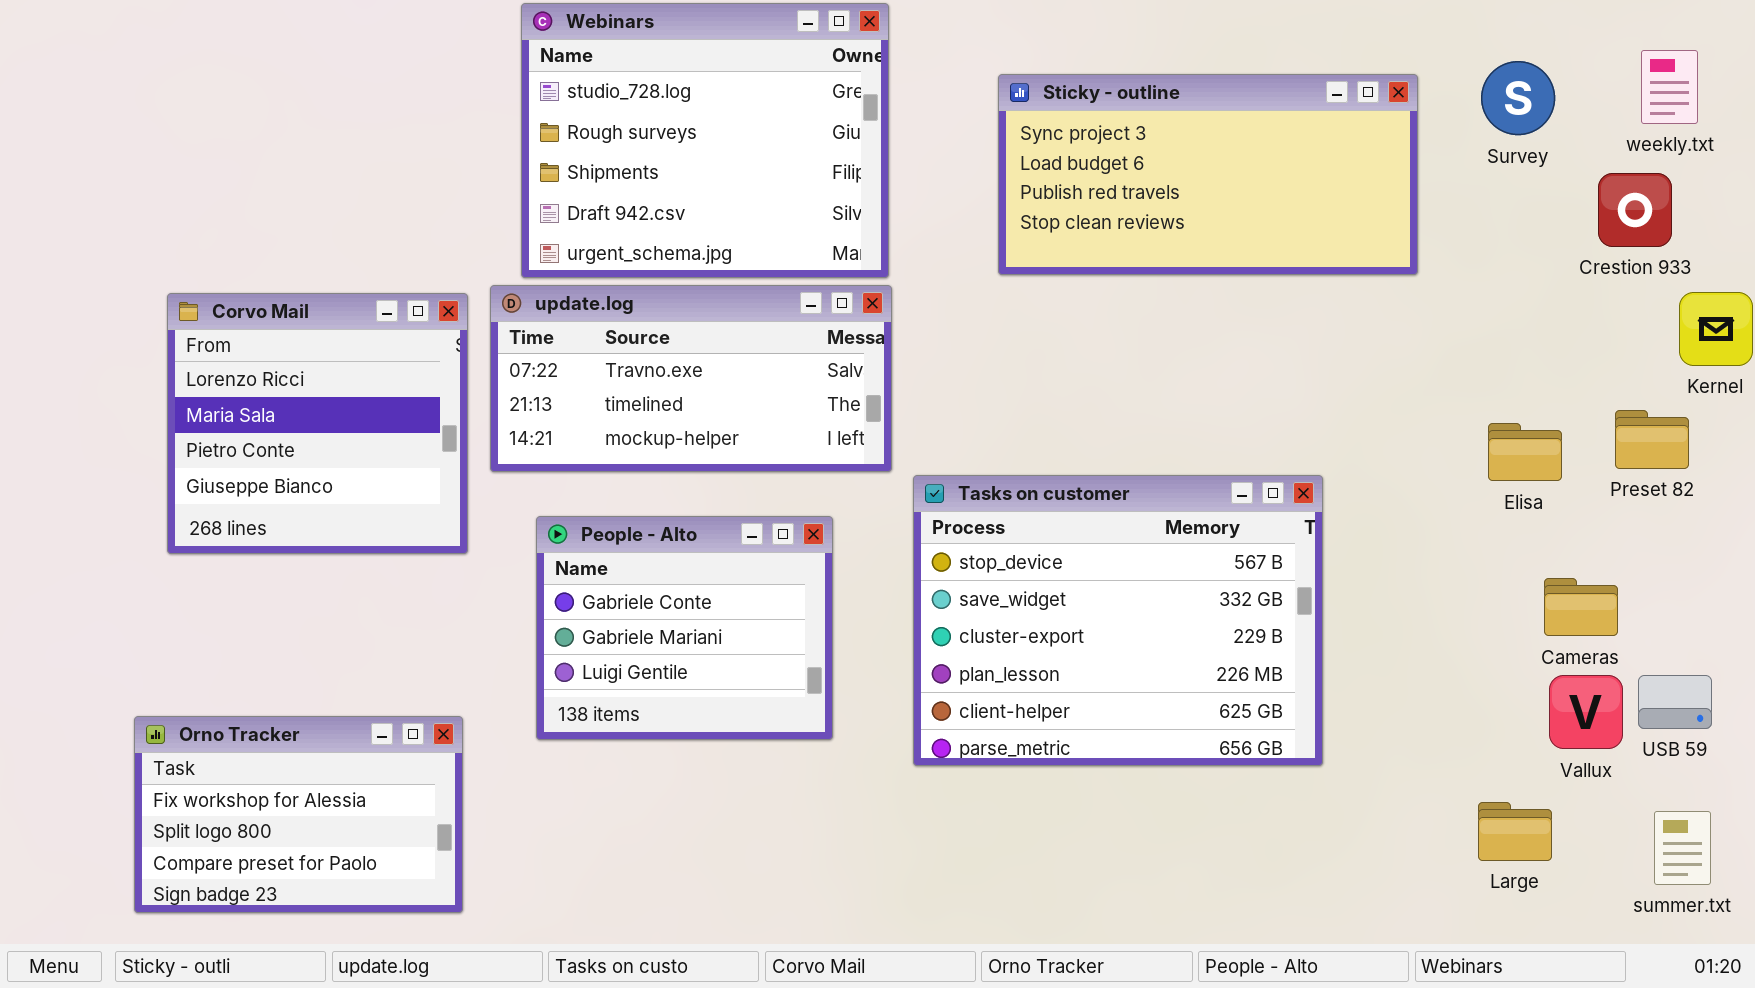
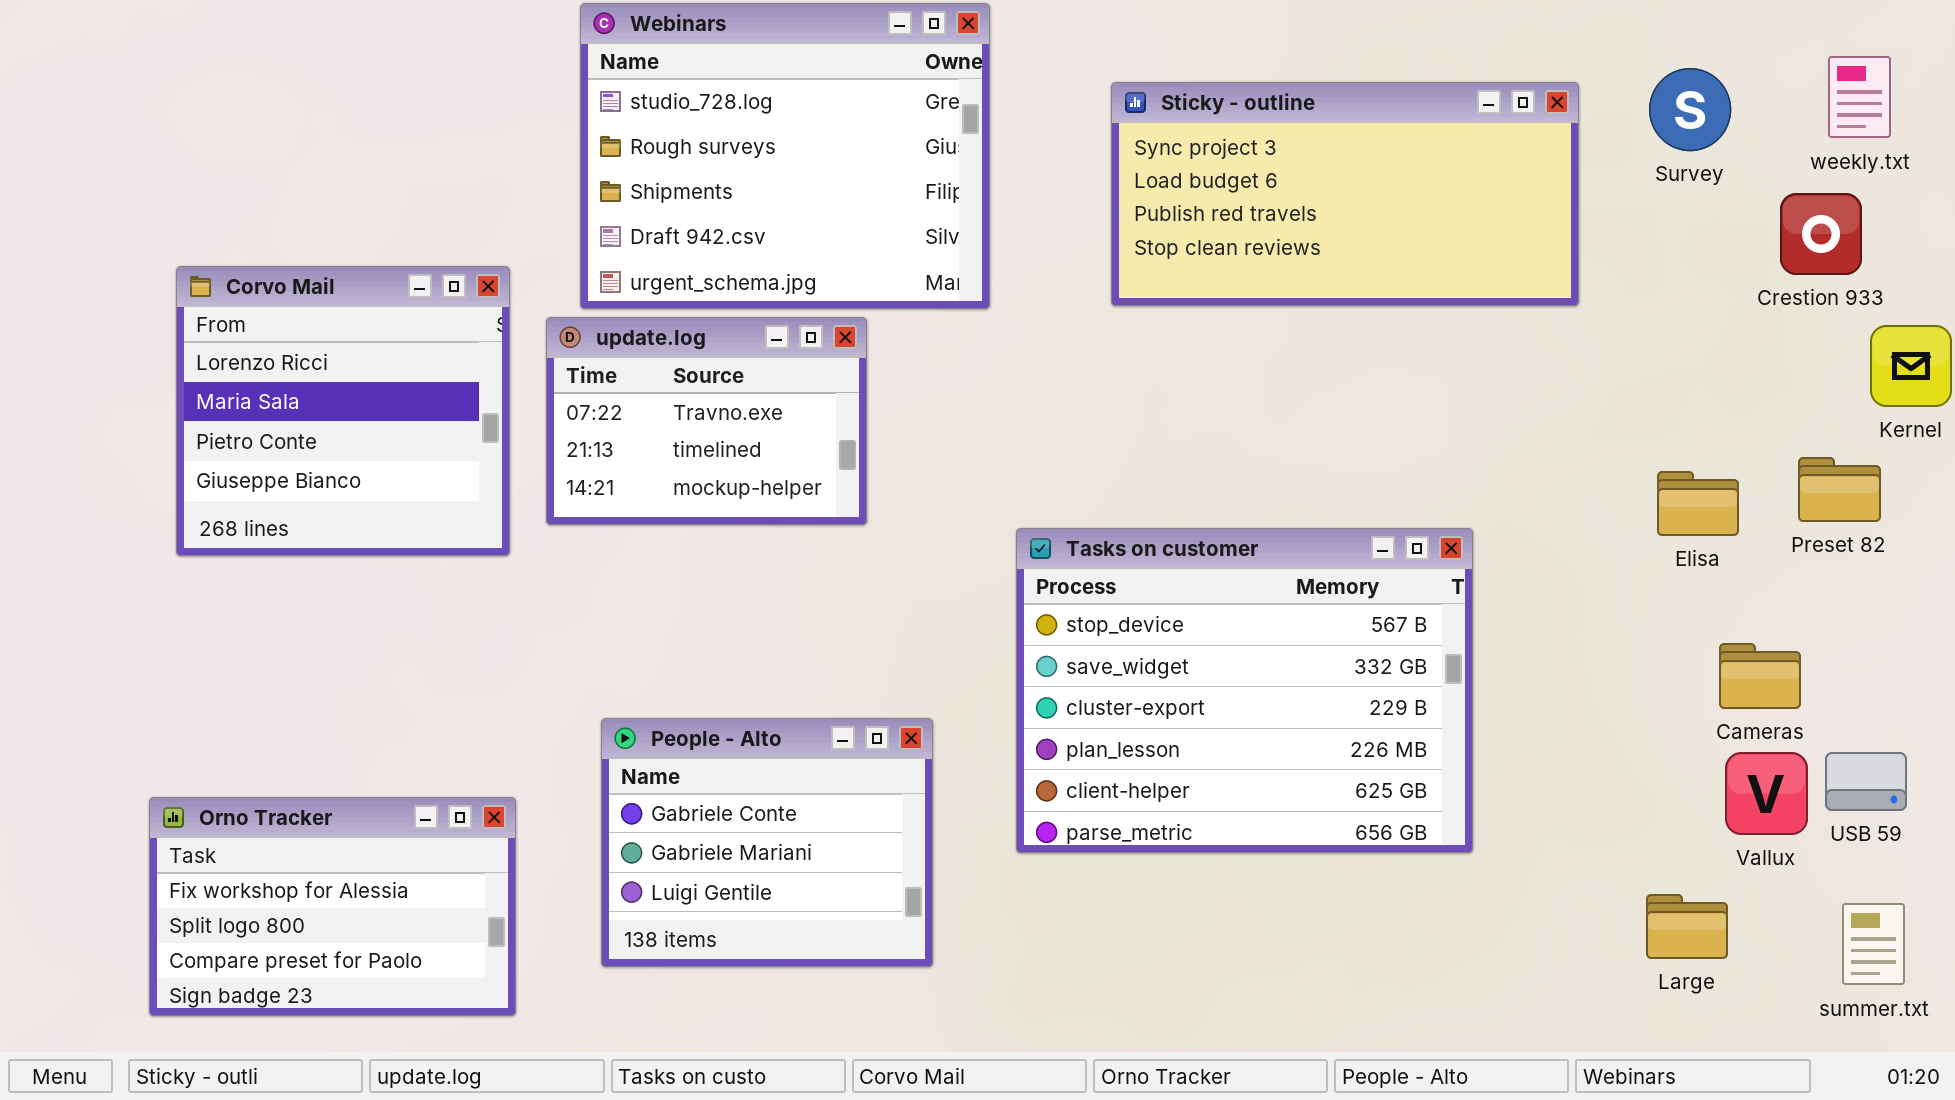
update.log: [490,285,892,472] -> [546,317,867,525], resized
Corvo Mail: [167,293,468,554] -> [176,266,510,556], moved
People - Alto: [536,516,833,740] -> [601,718,933,967], moved

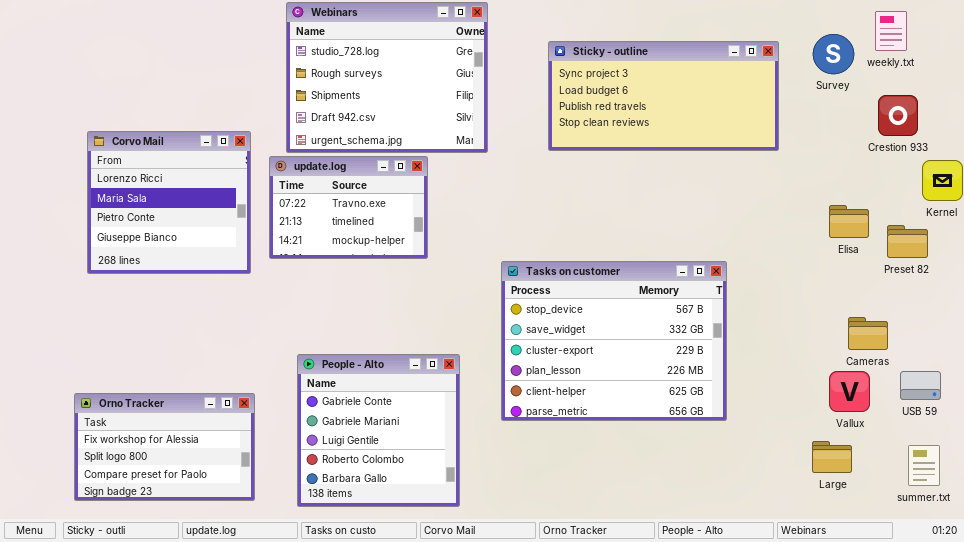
weekly.txt: [1828,56,1891,138] -> [875,11,907,51], moved
Elisa: [1657,471,1739,536] -> [829,205,869,238], moved
People - Alto: [601,718,933,967] -> [297,354,460,507], resized
Vallux: [1725,752,1808,835] -> [829,371,870,412], moved

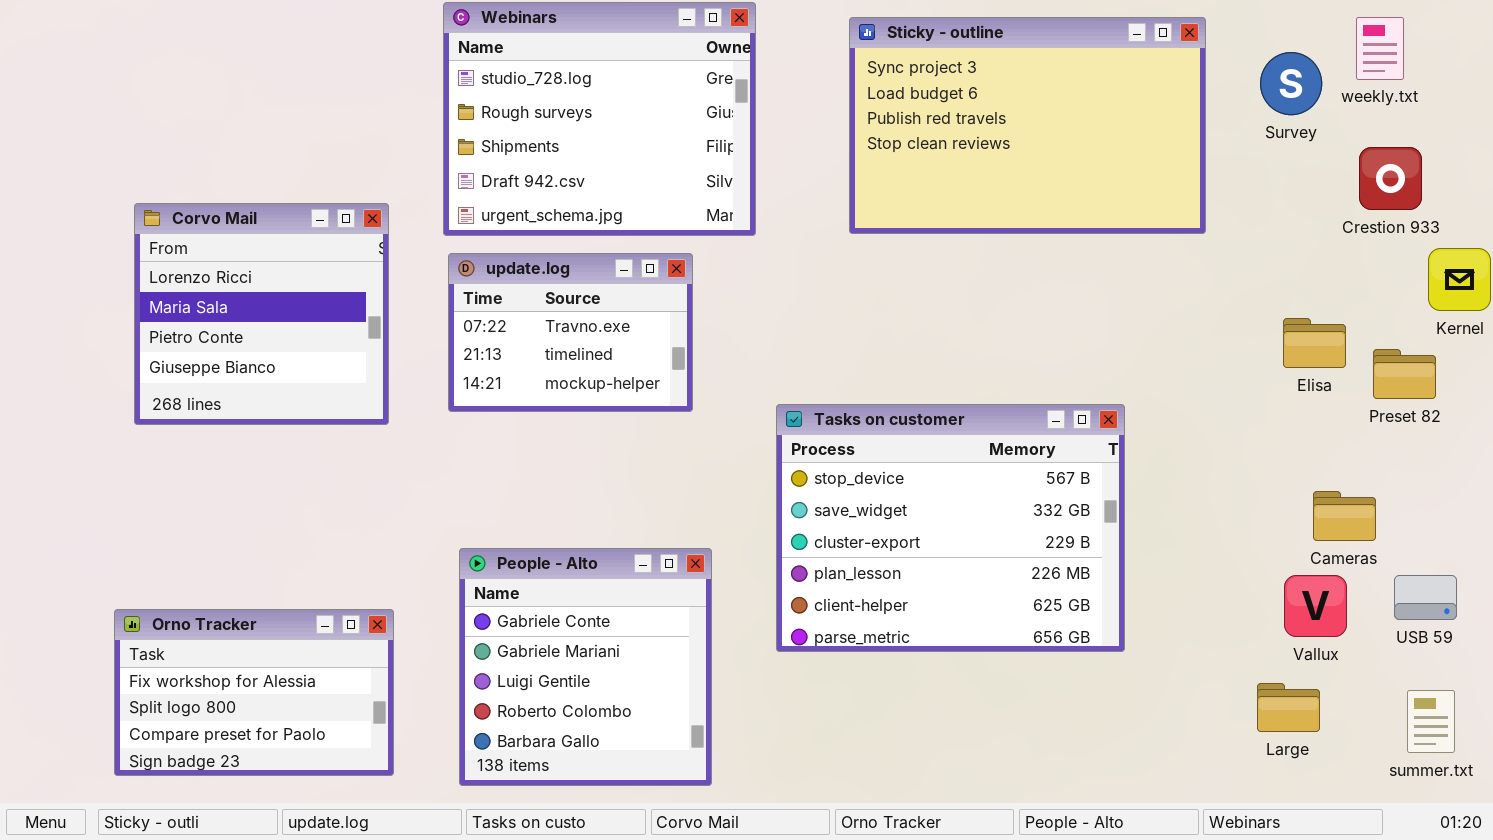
Sticky - outline: [548,41,779,151] -> [849,17,1206,234], resized
update.log: [269,156,428,259] -> [448,253,693,412], moved

